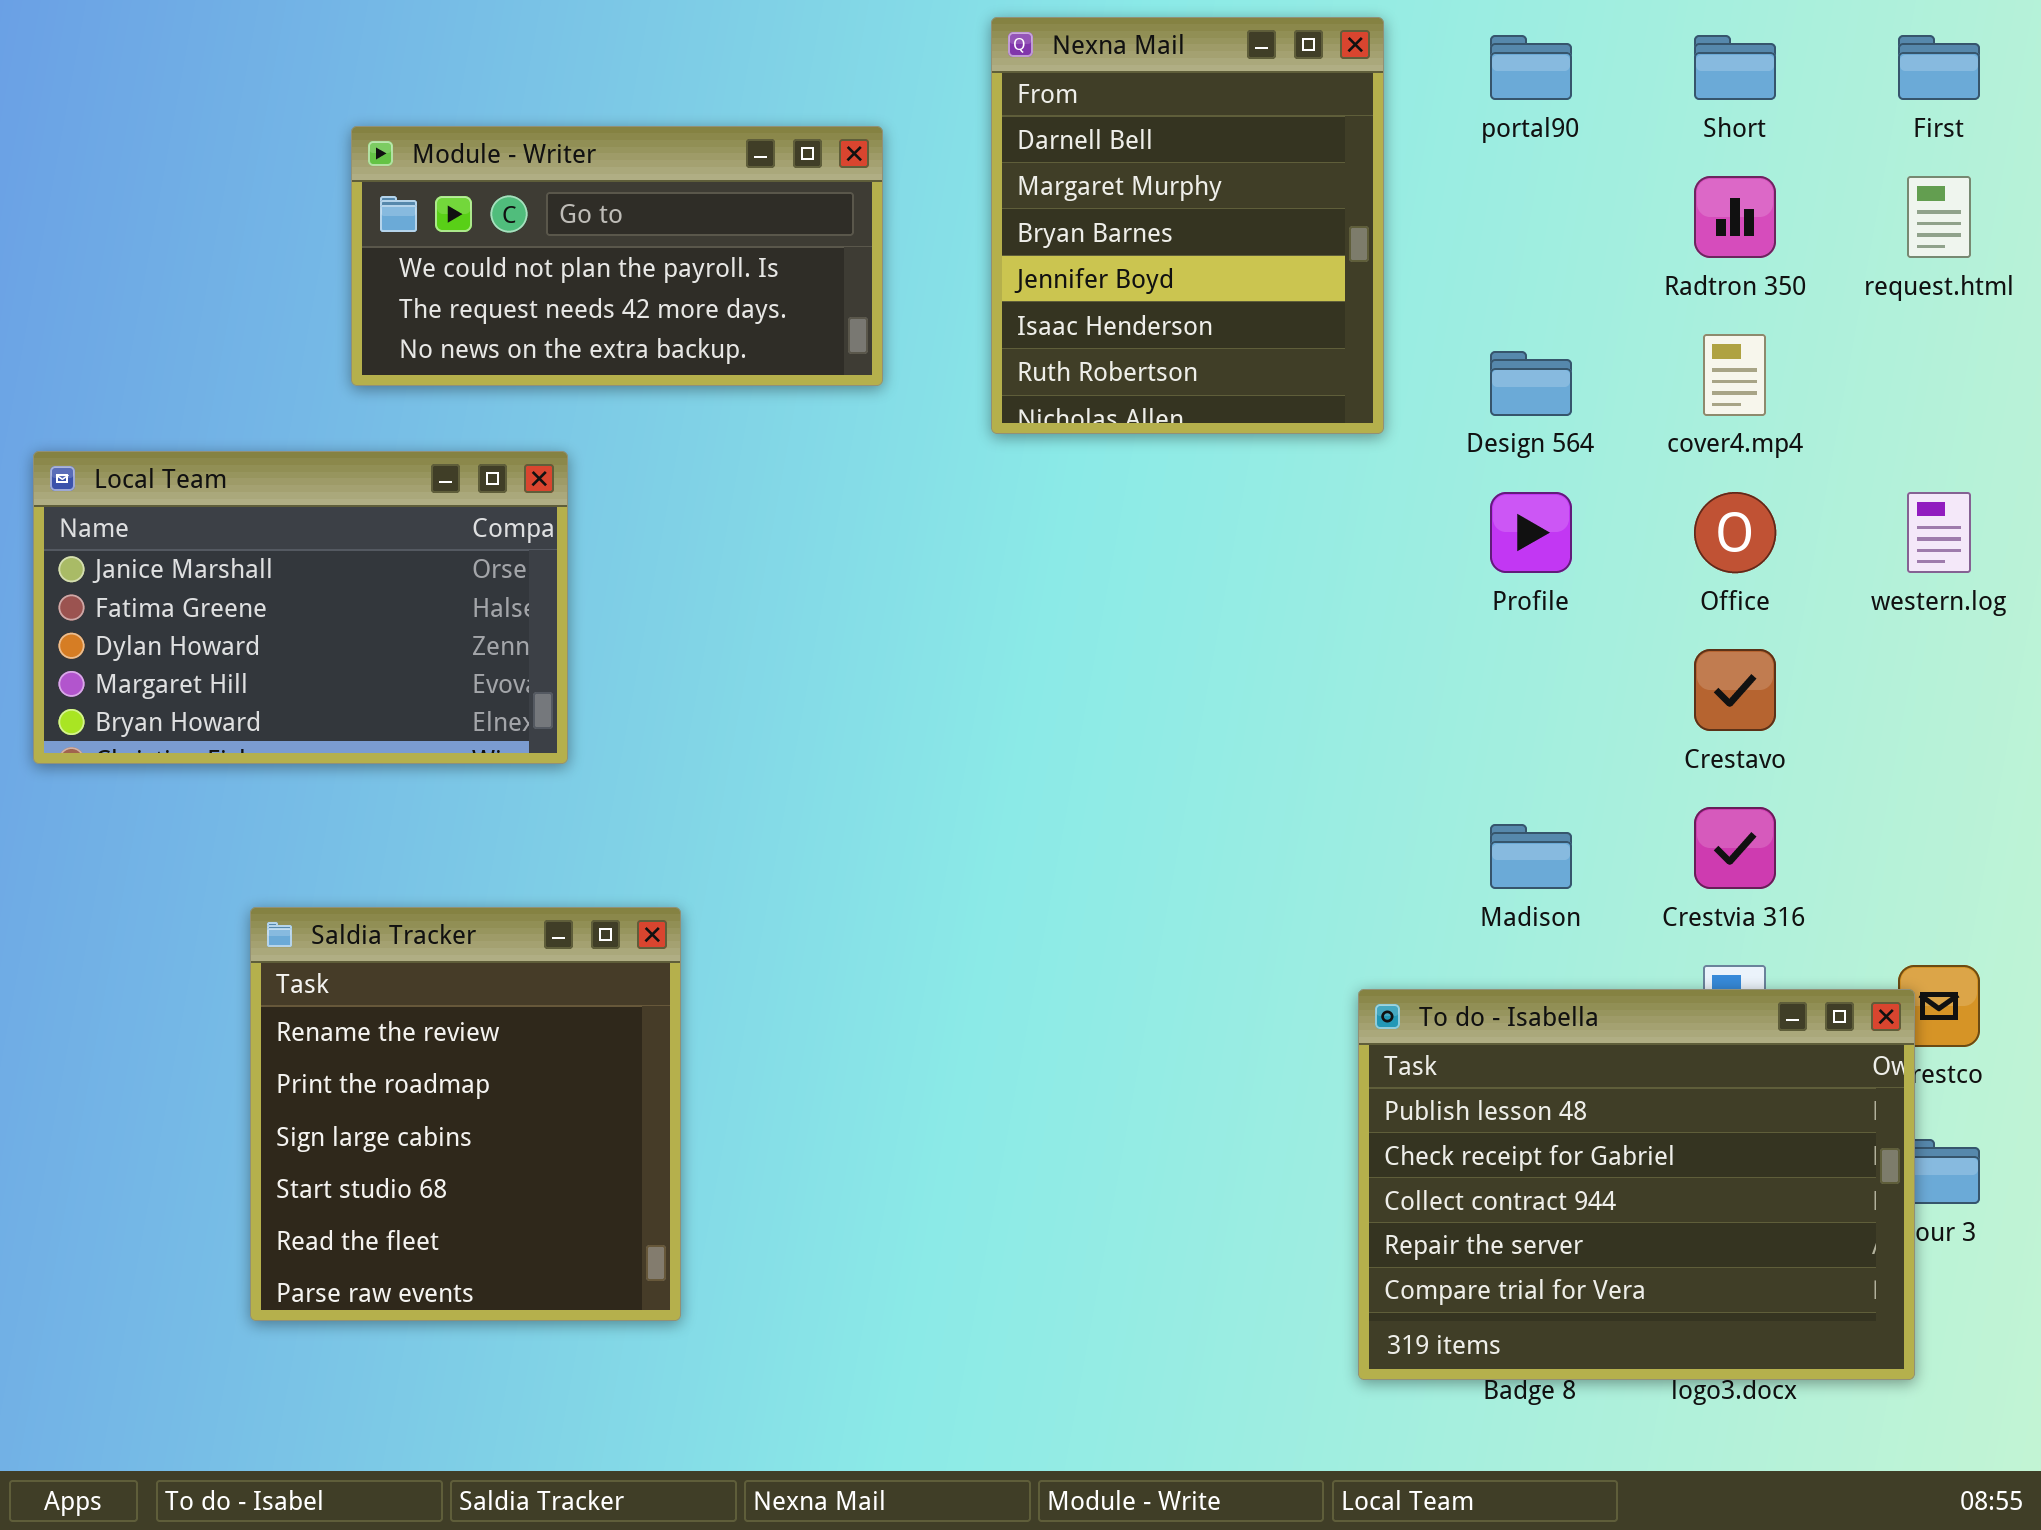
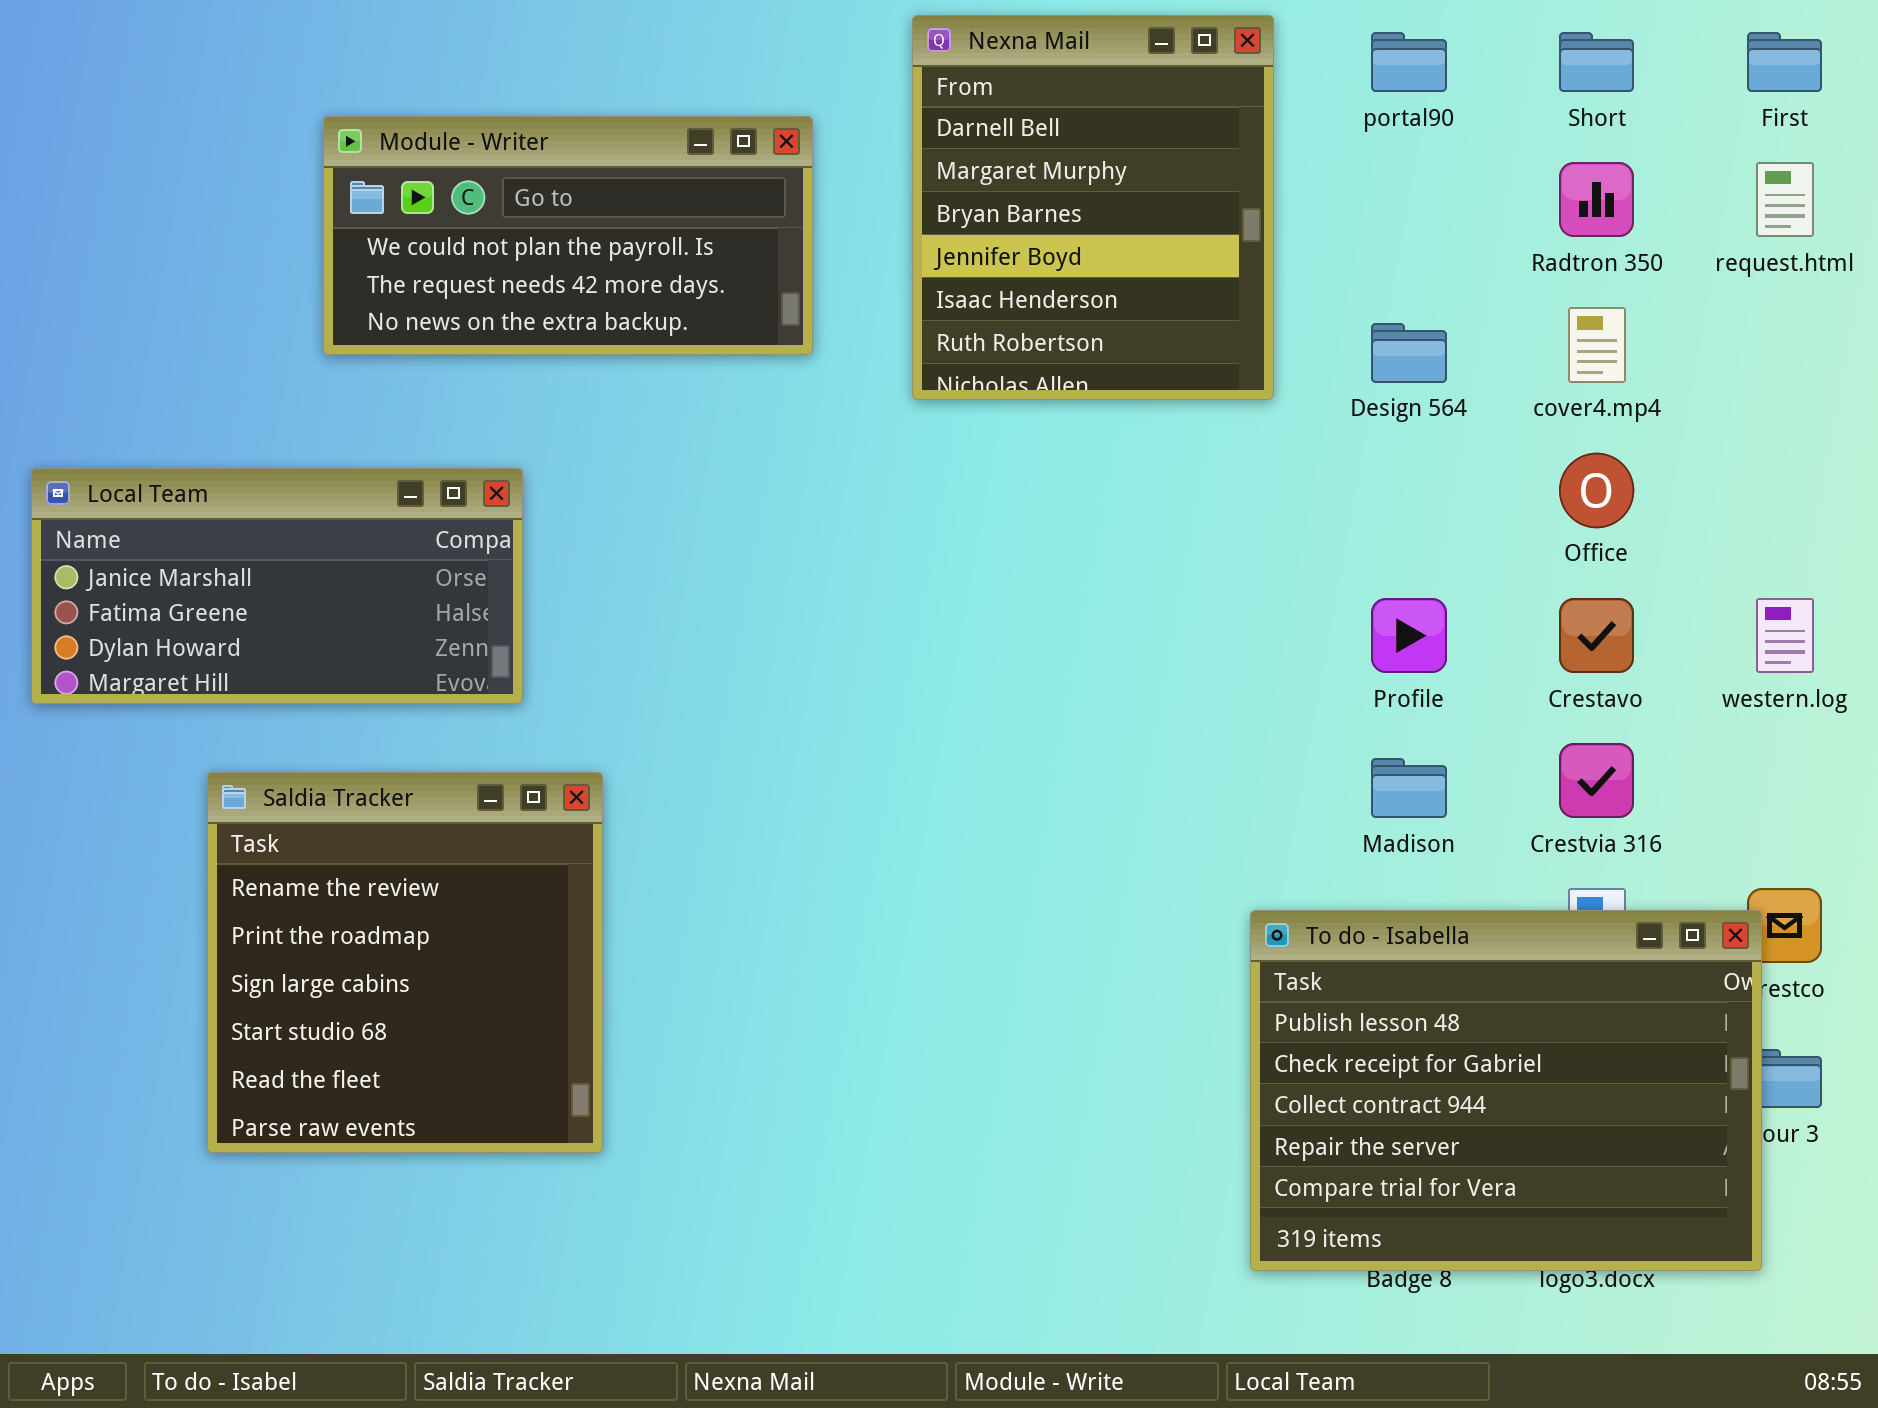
Local Team: [33,451,568,764] -> [31,468,523,704], resized
Profile: [1490,492,1572,573] -> [1371,598,1447,673], moved
western.log: [1907,492,1971,573] -> [1756,598,1814,673], moved
Saldia Tracker: [250,907,681,1321] -> [207,772,603,1153], moved

